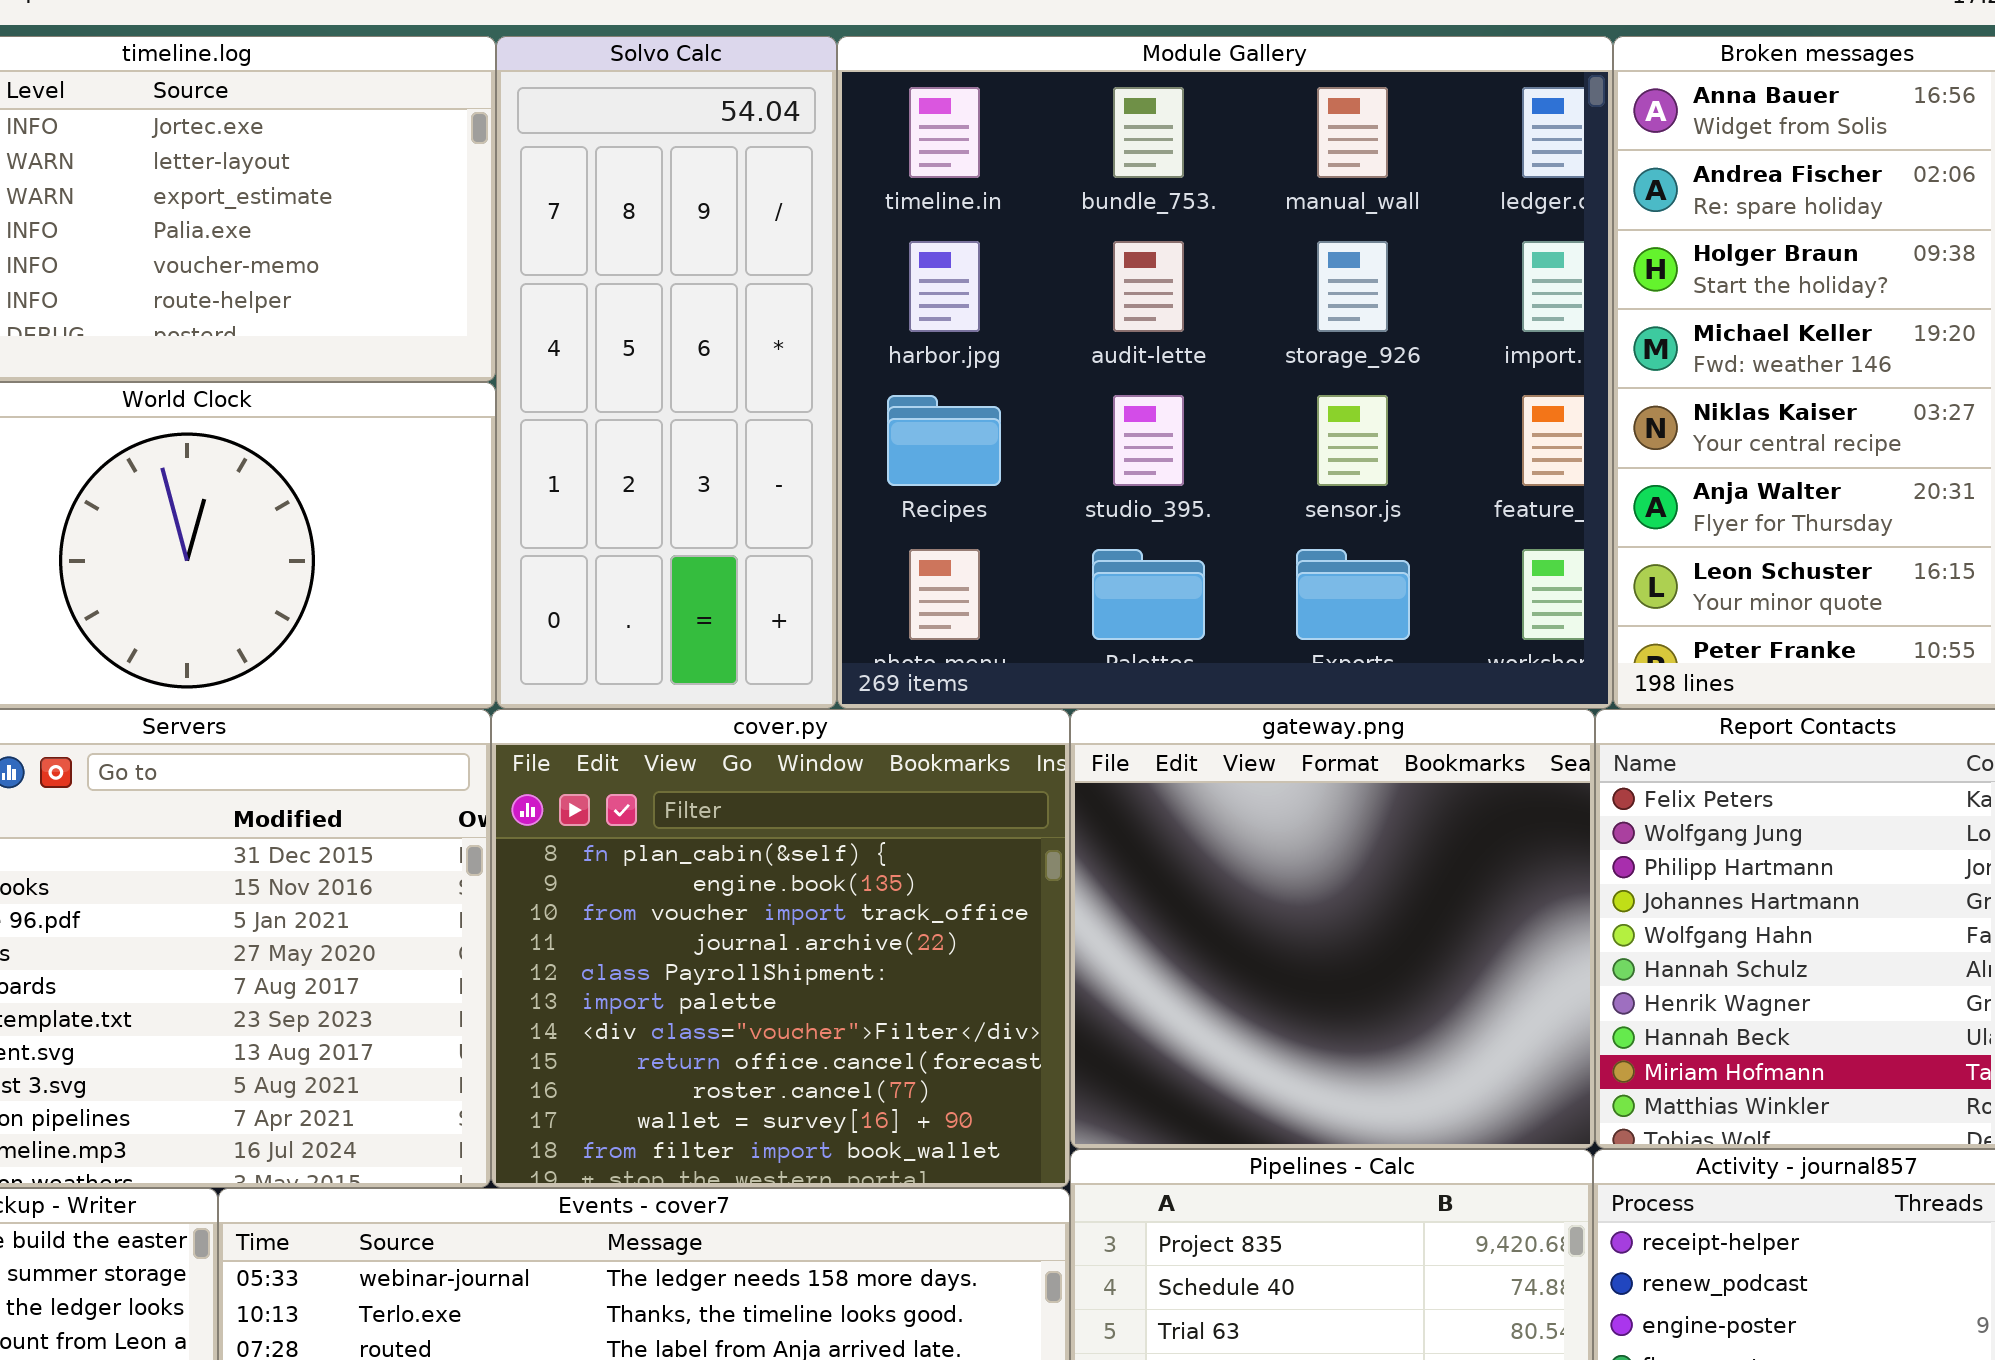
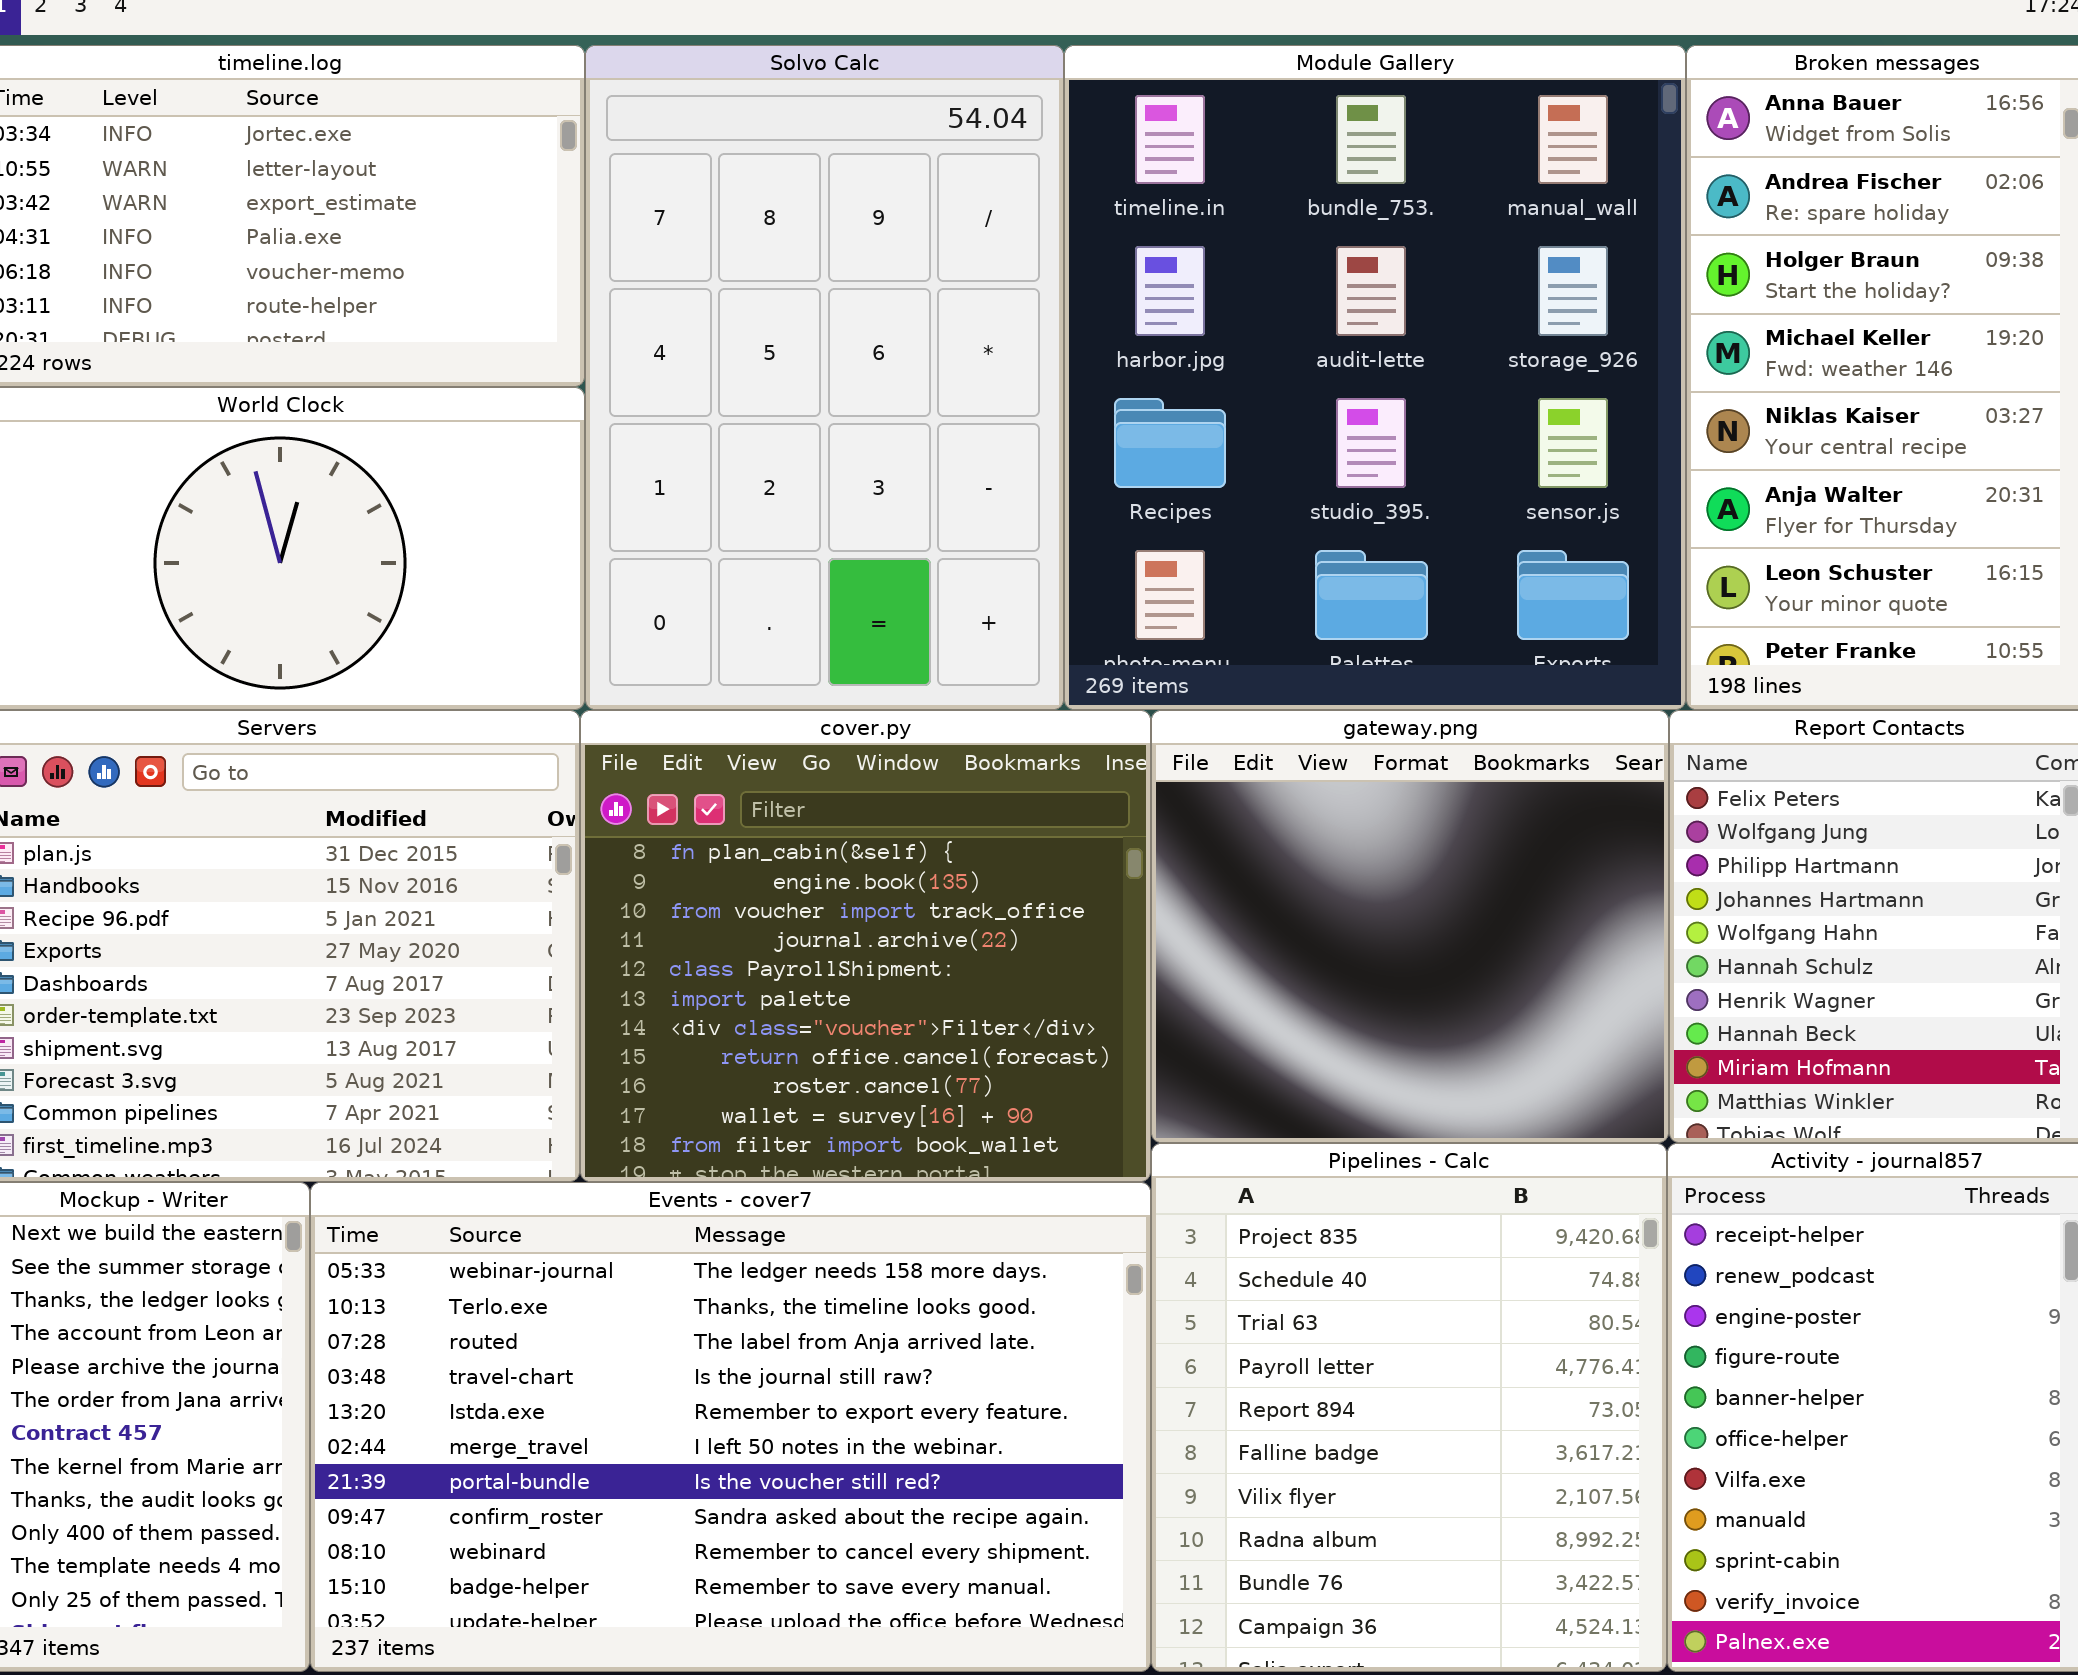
Solvo Calc: [496,36,837,709] -> [585,45,1064,710], resized
Module Gallery: [837,36,1613,709] -> [1064,45,1686,710], resized

